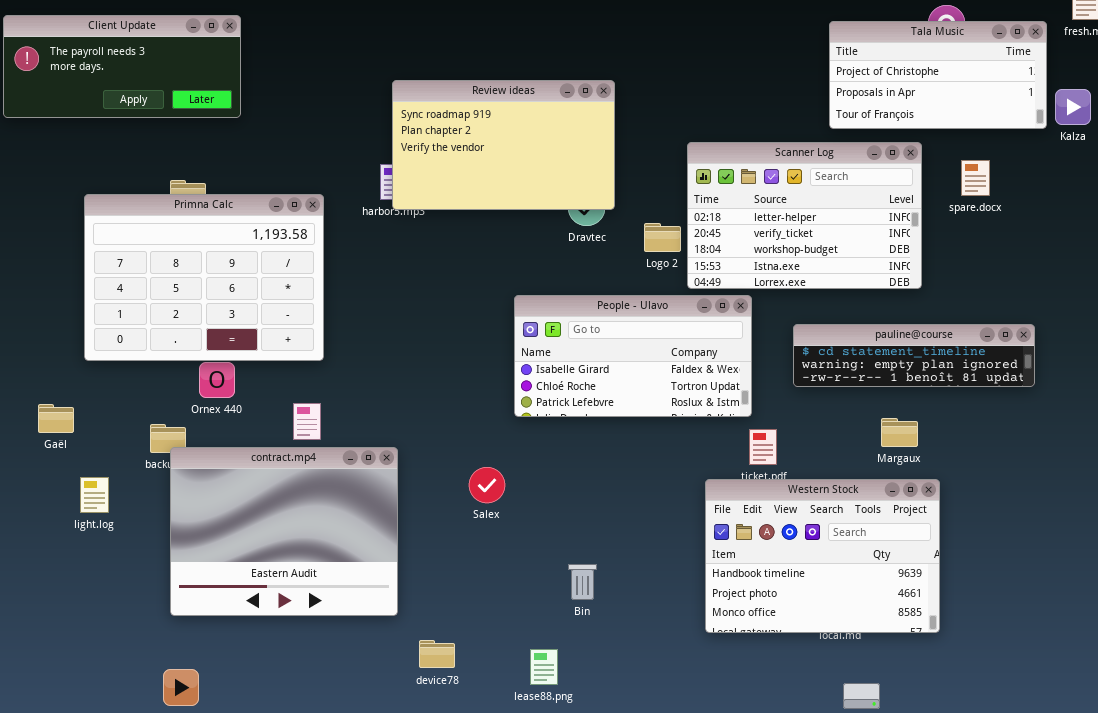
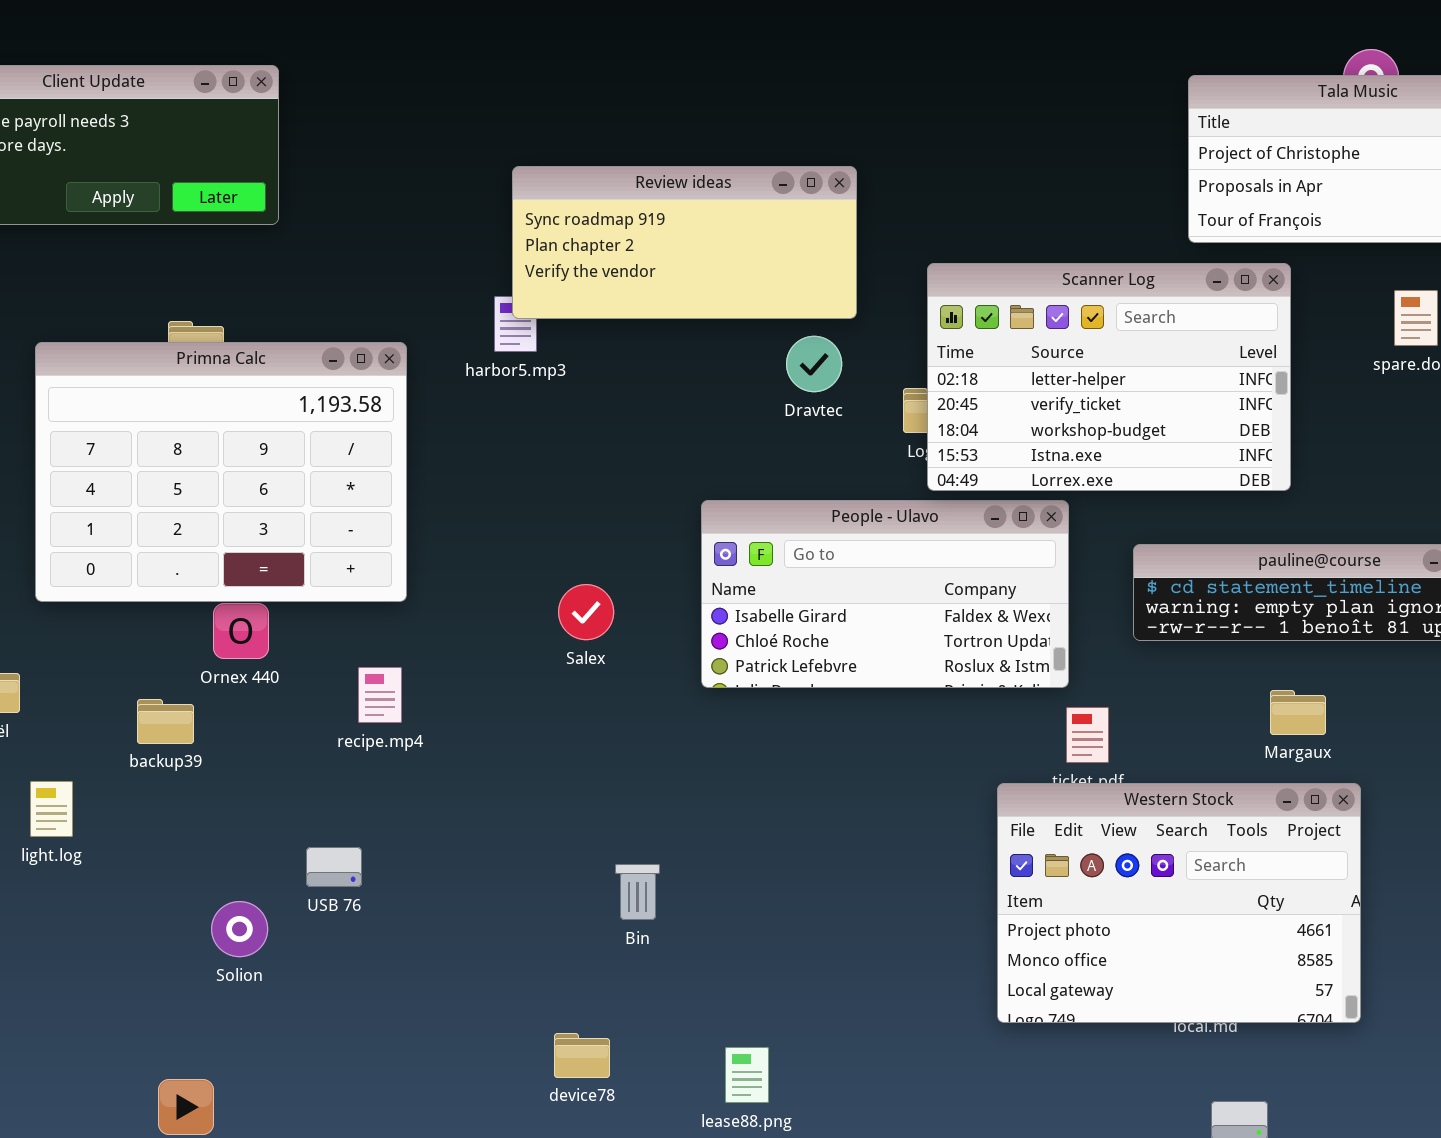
Review ideas: [392,80,615,210] -> [512,166,857,319], resized
Scanner Log: [687,142,922,289] -> [927,263,1291,491], moved
contract.mp4: [170,447,398,616] -> none, closed
Salex: [469,467,505,503] -> [558,584,614,640], moved
Western Stock: [705,479,940,633] -> [997,783,1361,1023], scrolled down 1 row
Bin: [568,564,597,600] -> [615,864,660,920], moved

